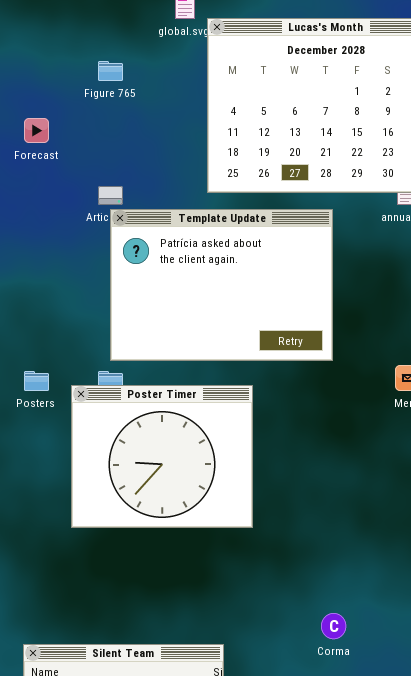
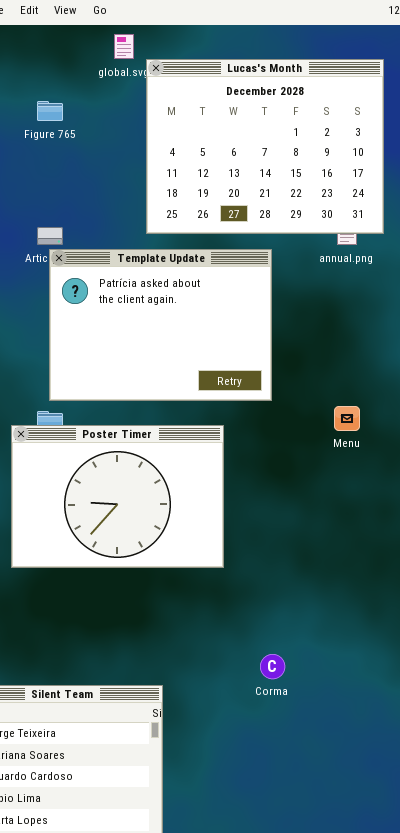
Poster Timer: [71,385,253,528] -> [11,425,224,568], resized

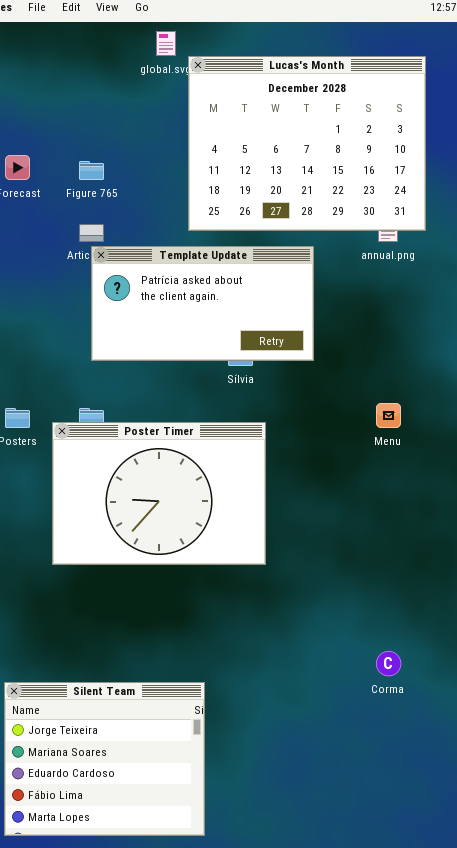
Figure 765: [37,101,63,121] -> [79,161,104,180], moved
Template Update: [49,249,272,401] -> [91,246,314,361], resized
Corma: [260,654,285,679] -> [376,651,401,676], moved

